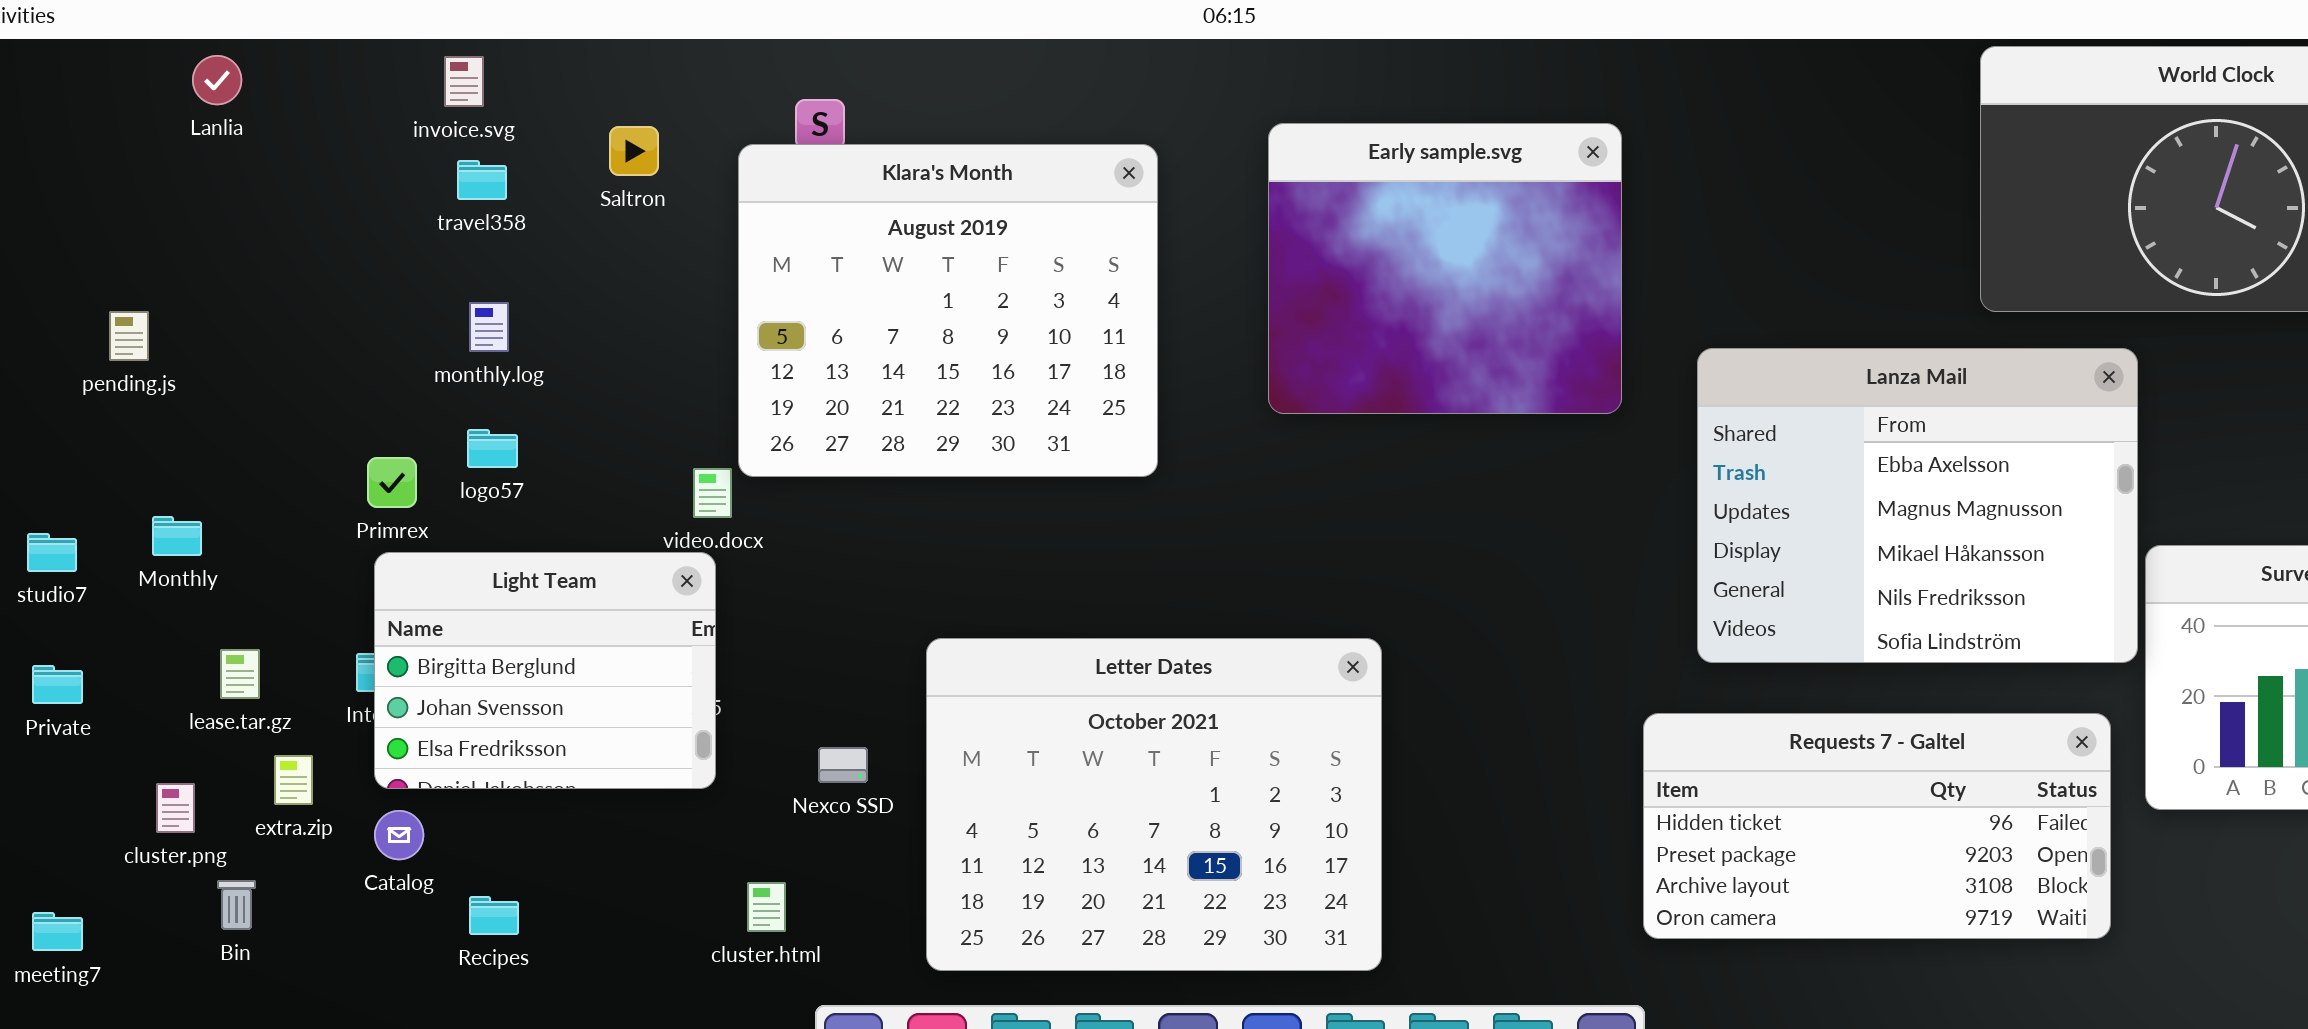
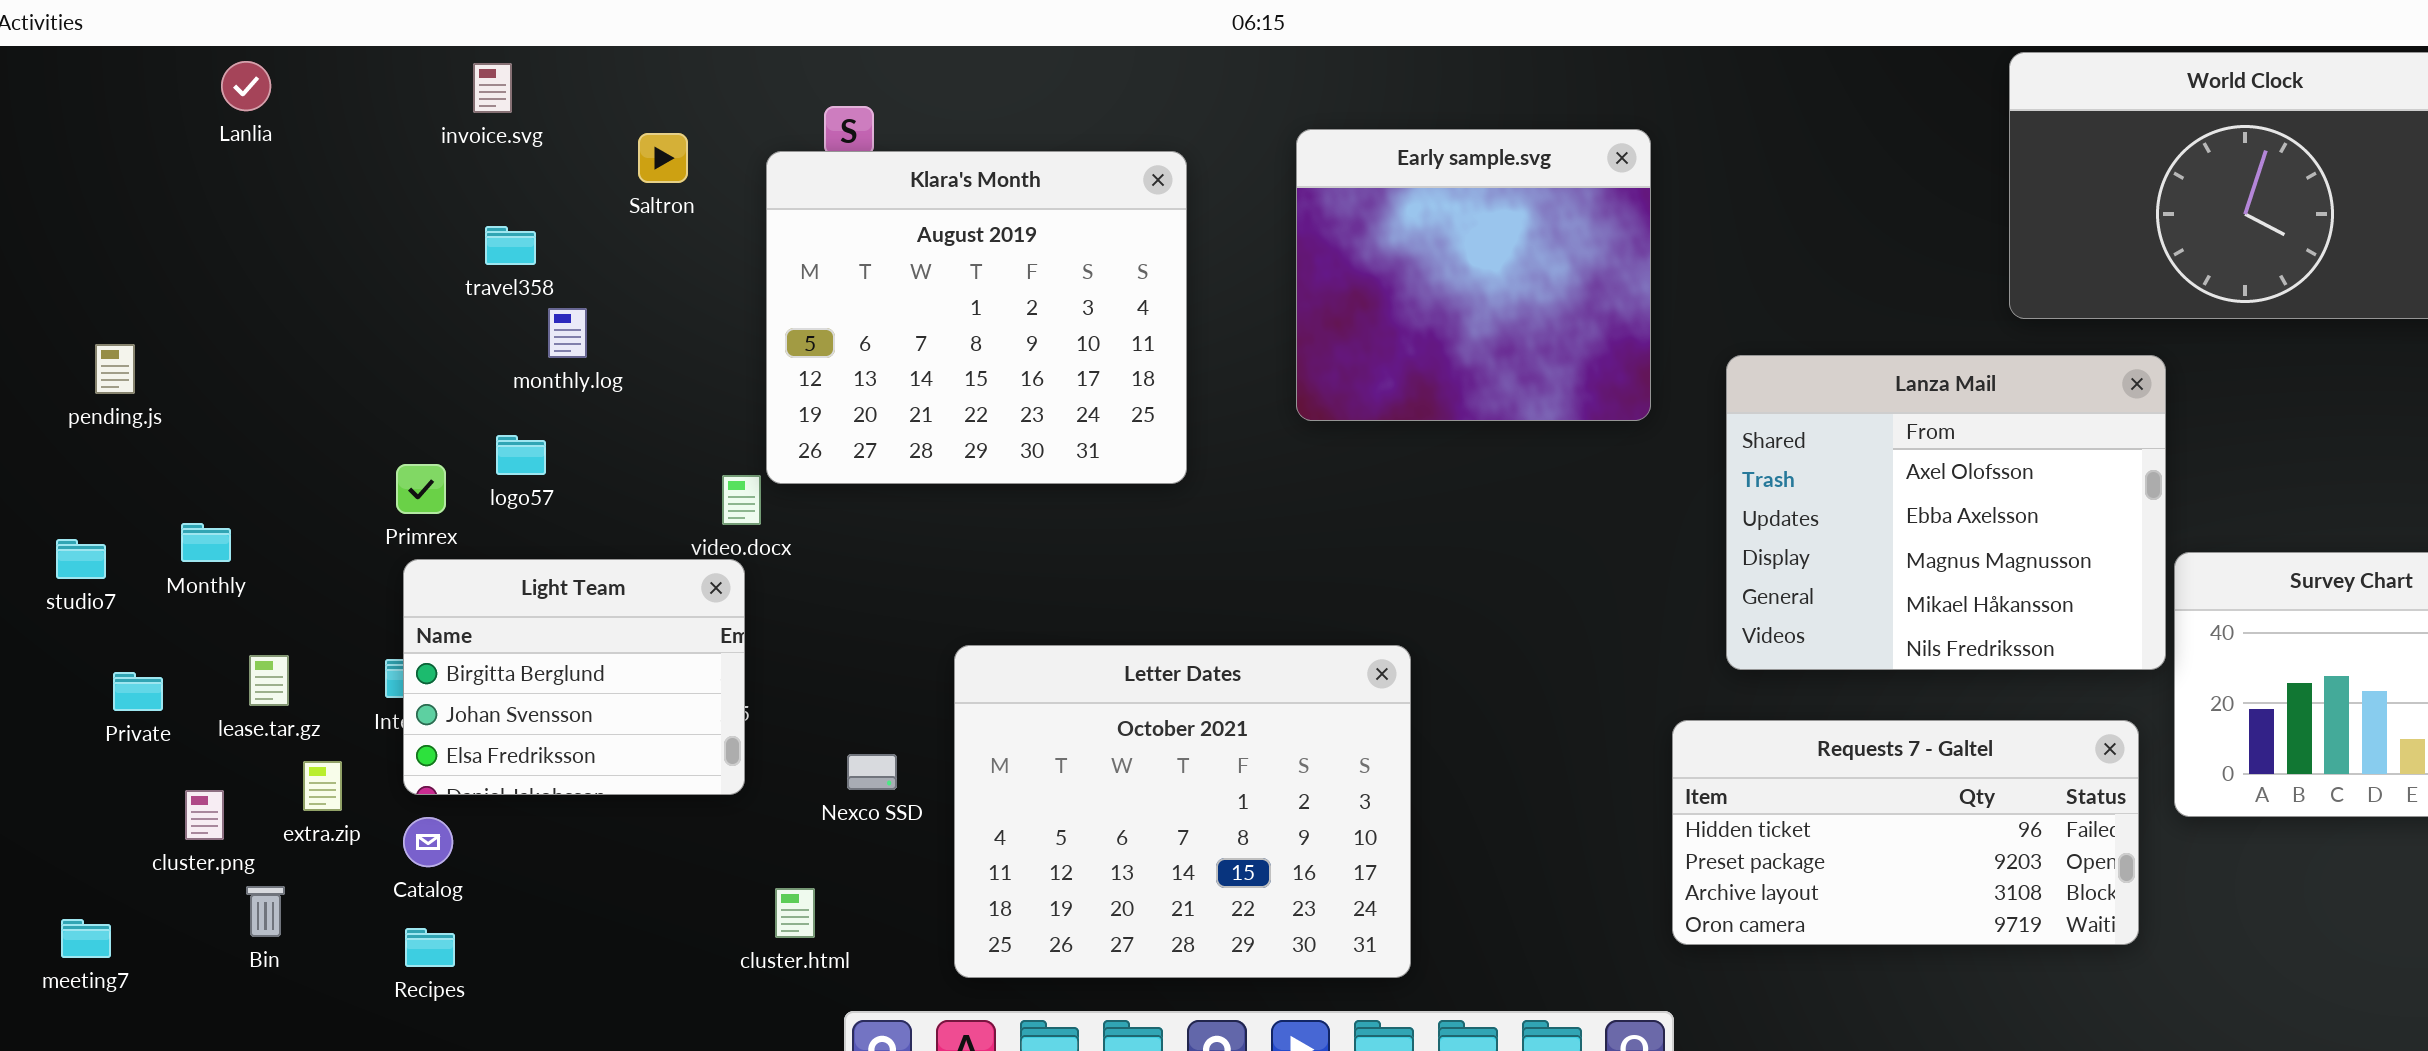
travel358: [457,160,507,200] -> [485,226,536,265], moved
monthly.log: [469,302,509,352] -> [548,308,587,358], moved
pending.js: [109,311,149,361] -> [95,344,135,394], moved
Lanza Mail: [1697,348,2138,663] -> [1726,355,2166,670], scrolled up 1 row
Private: [32,665,83,704] -> [113,672,163,711], moved
Recipes: [469,896,519,935] -> [405,928,455,967], moved

